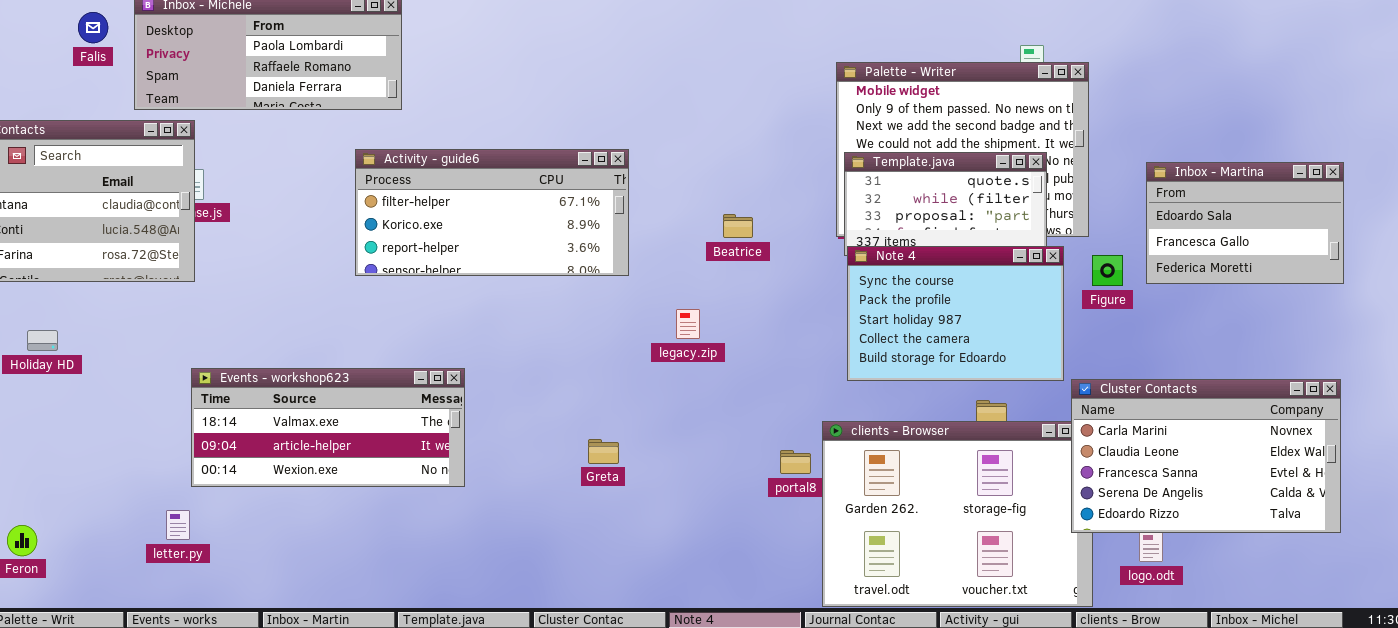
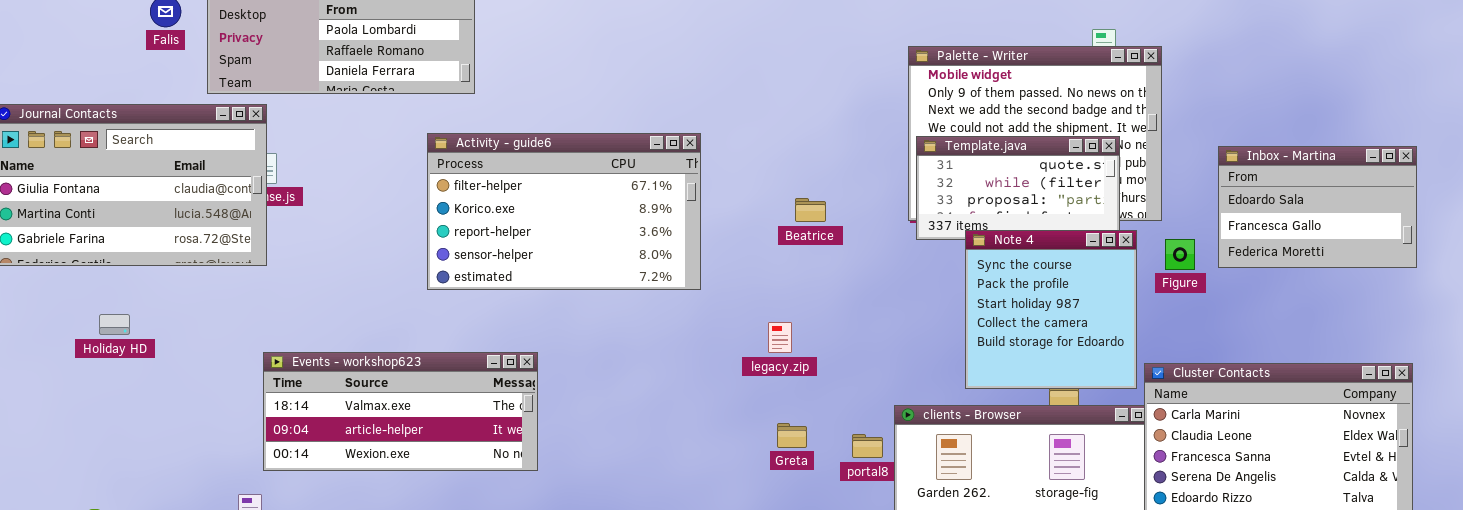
Activity - guide6: [355,149,629,276] -> [427,133,701,290], resized
Note 4: [847,246,1064,381] -> [965,230,1137,389], resized
legacy.zip: [676,309,700,339] -> [768,322,792,353], moved
Greta: [588,439,619,464] -> [777,423,807,448], moved

